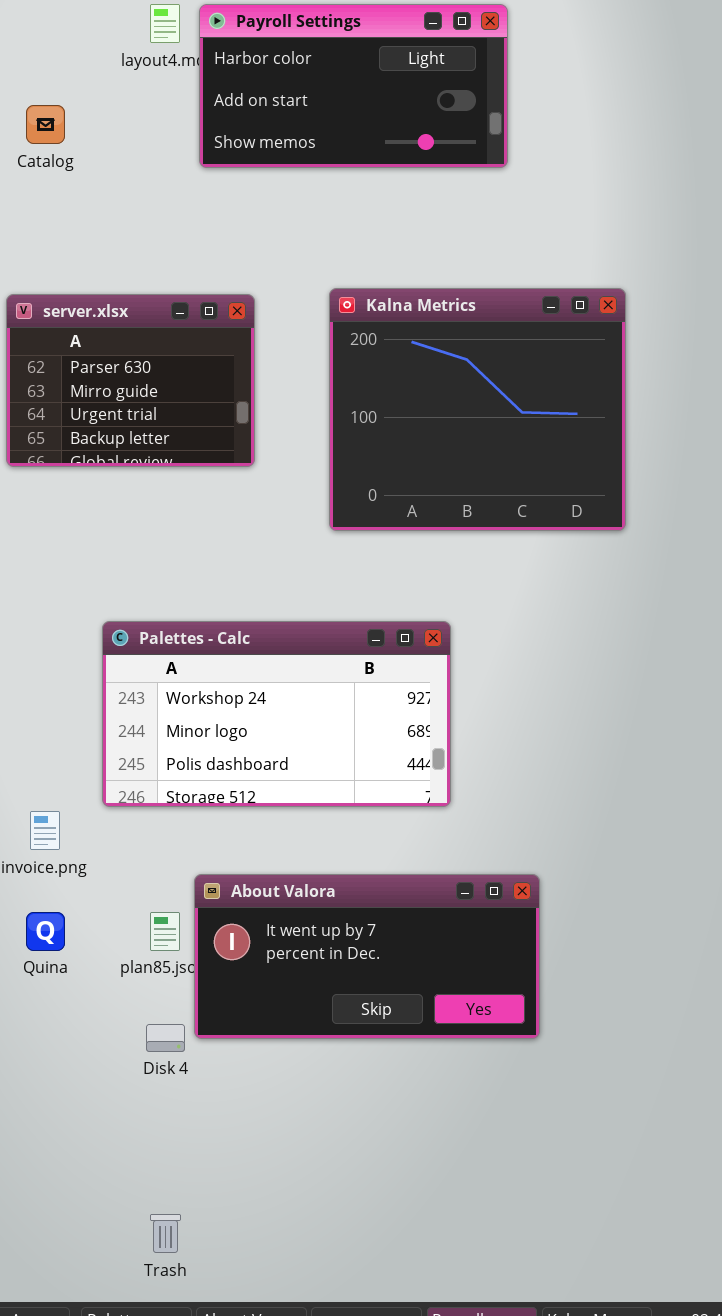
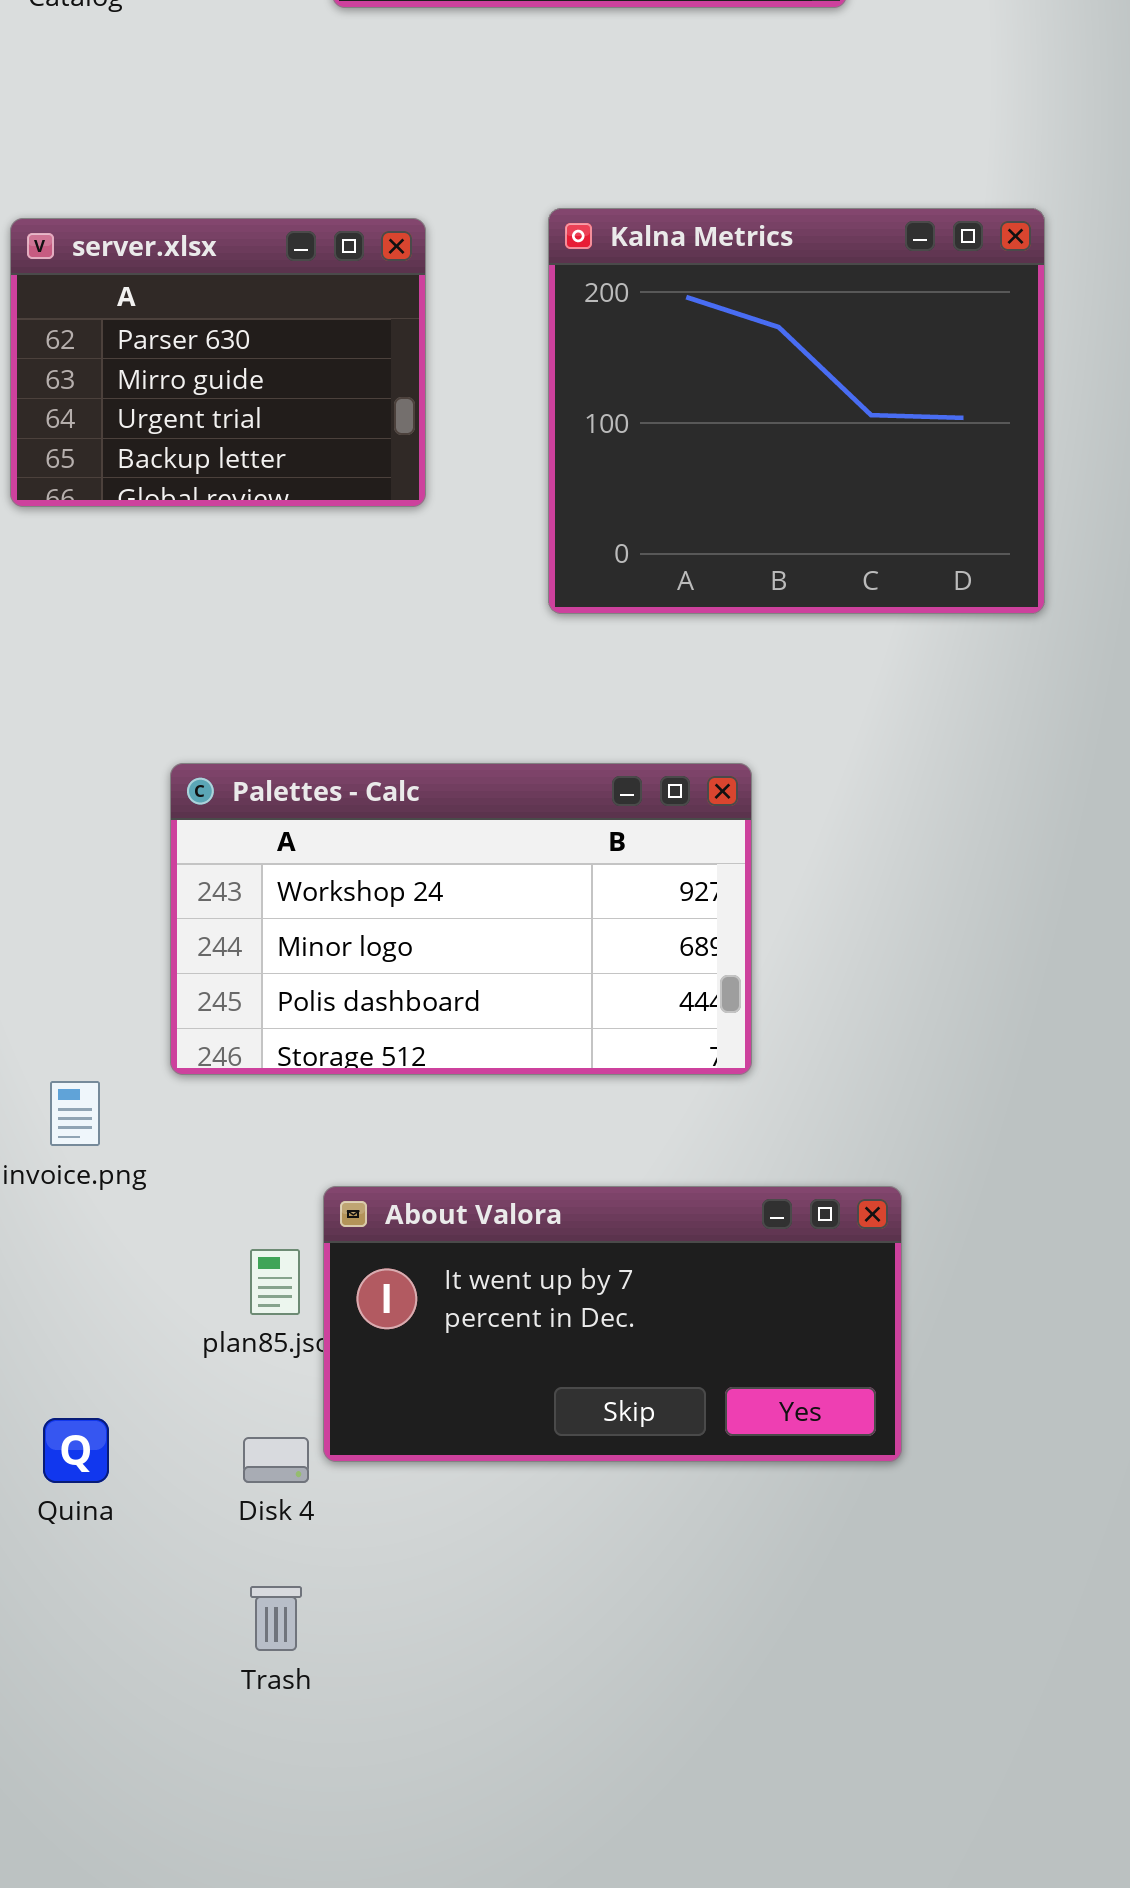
Quina: [26,912,65,951] -> [43,1418,109,1483], moved
Trash: [150,1214,181,1253] -> [250,1586,302,1651], moved

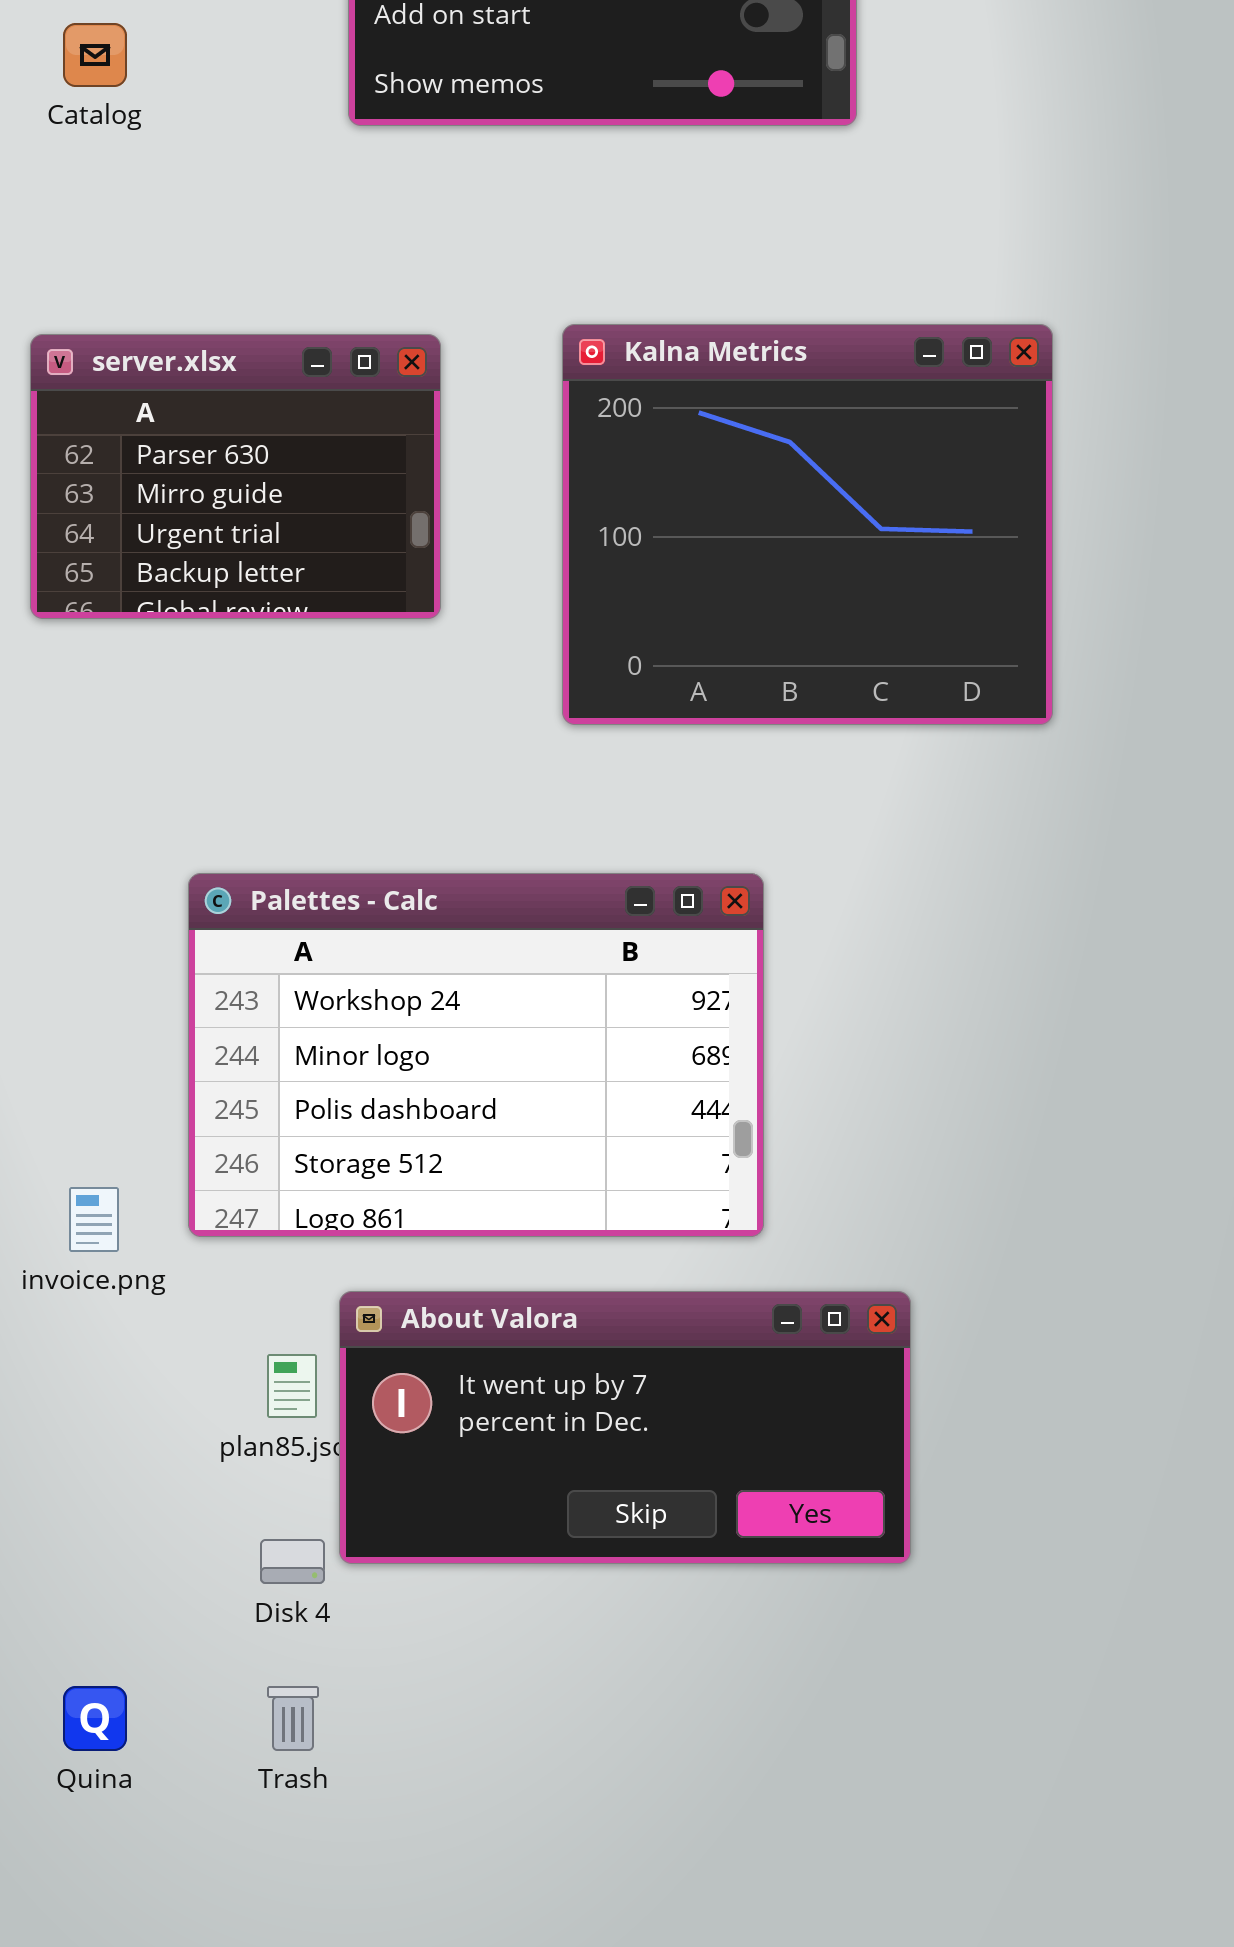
Palettes - Calc: [170,763,752,1075] -> [188,873,764,1237], resized
Quina: [43,1418,109,1483] -> [63,1686,127,1751], moved

